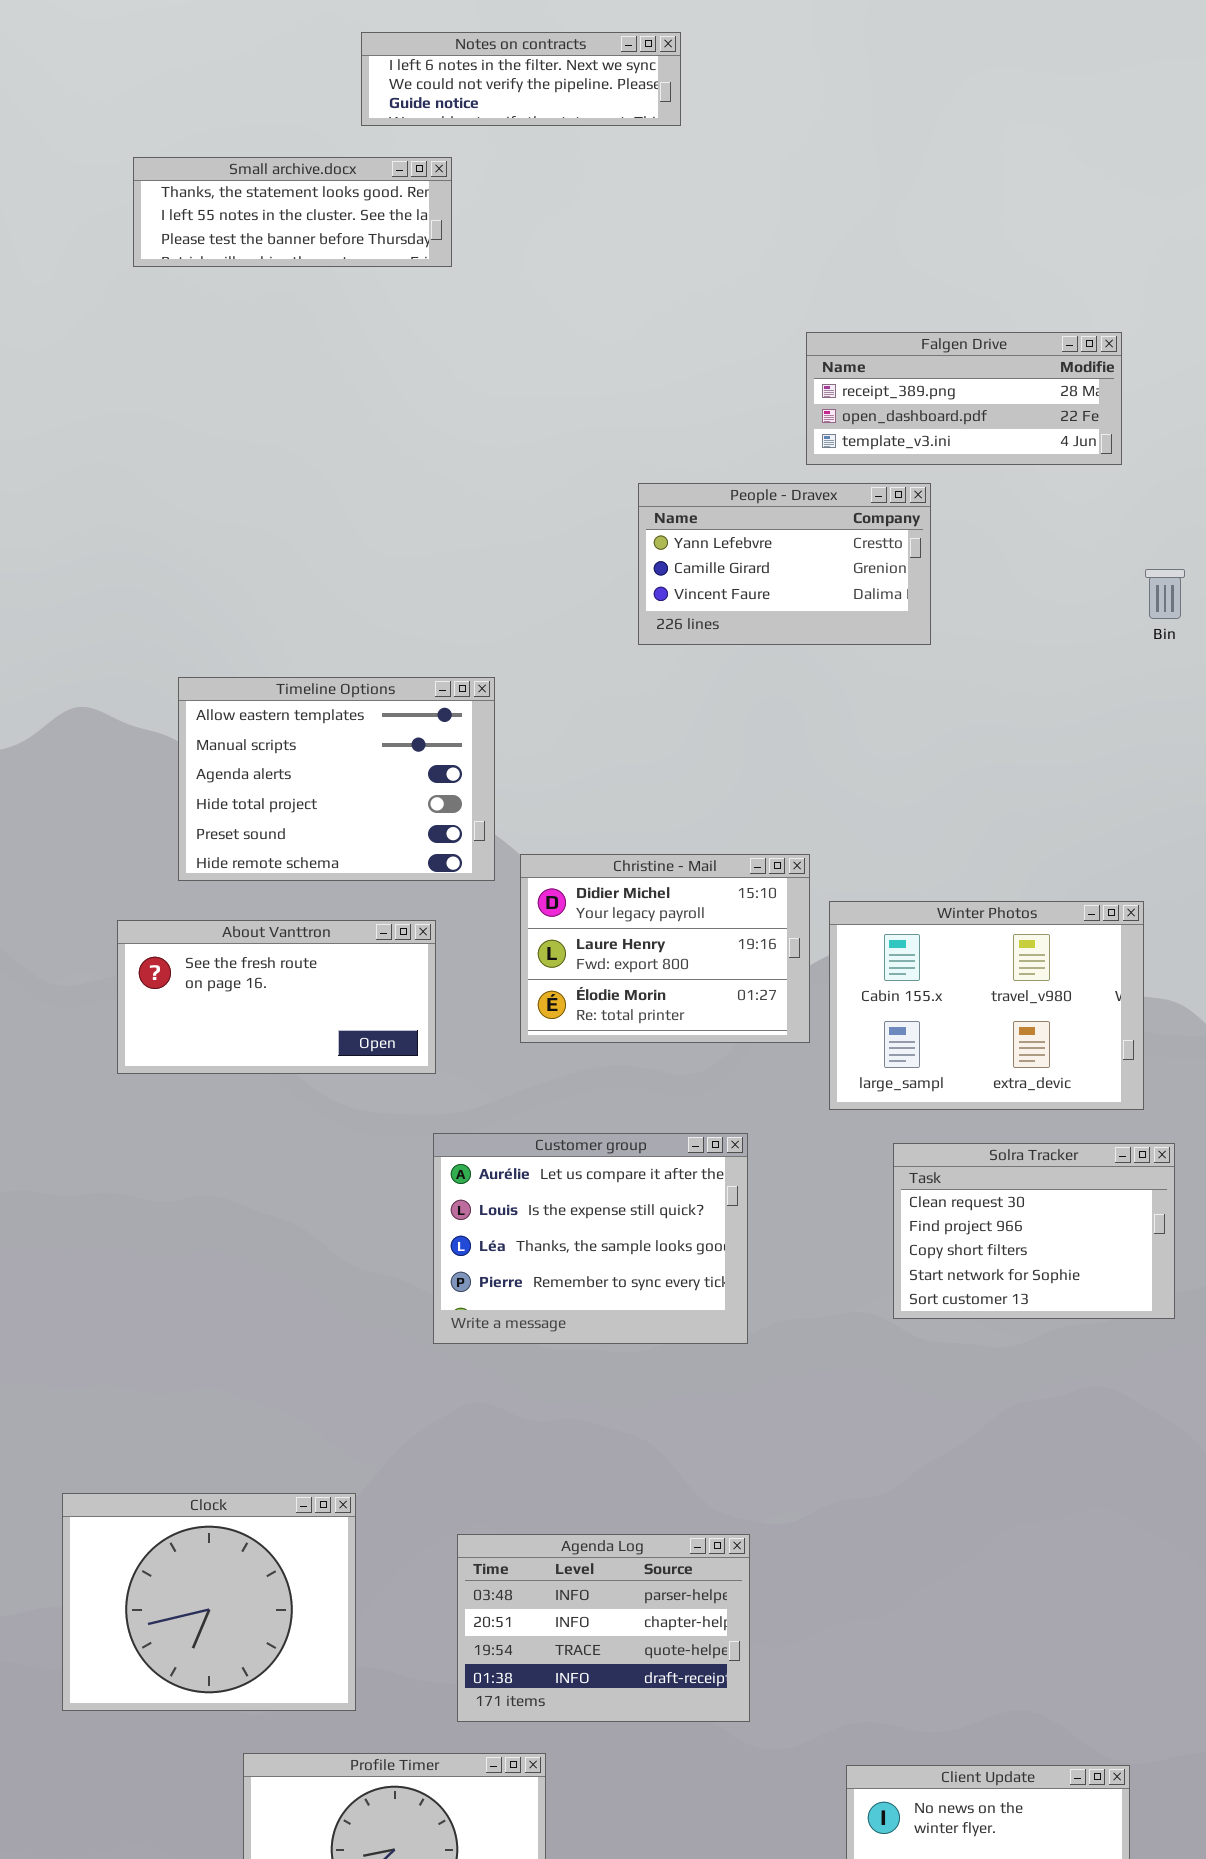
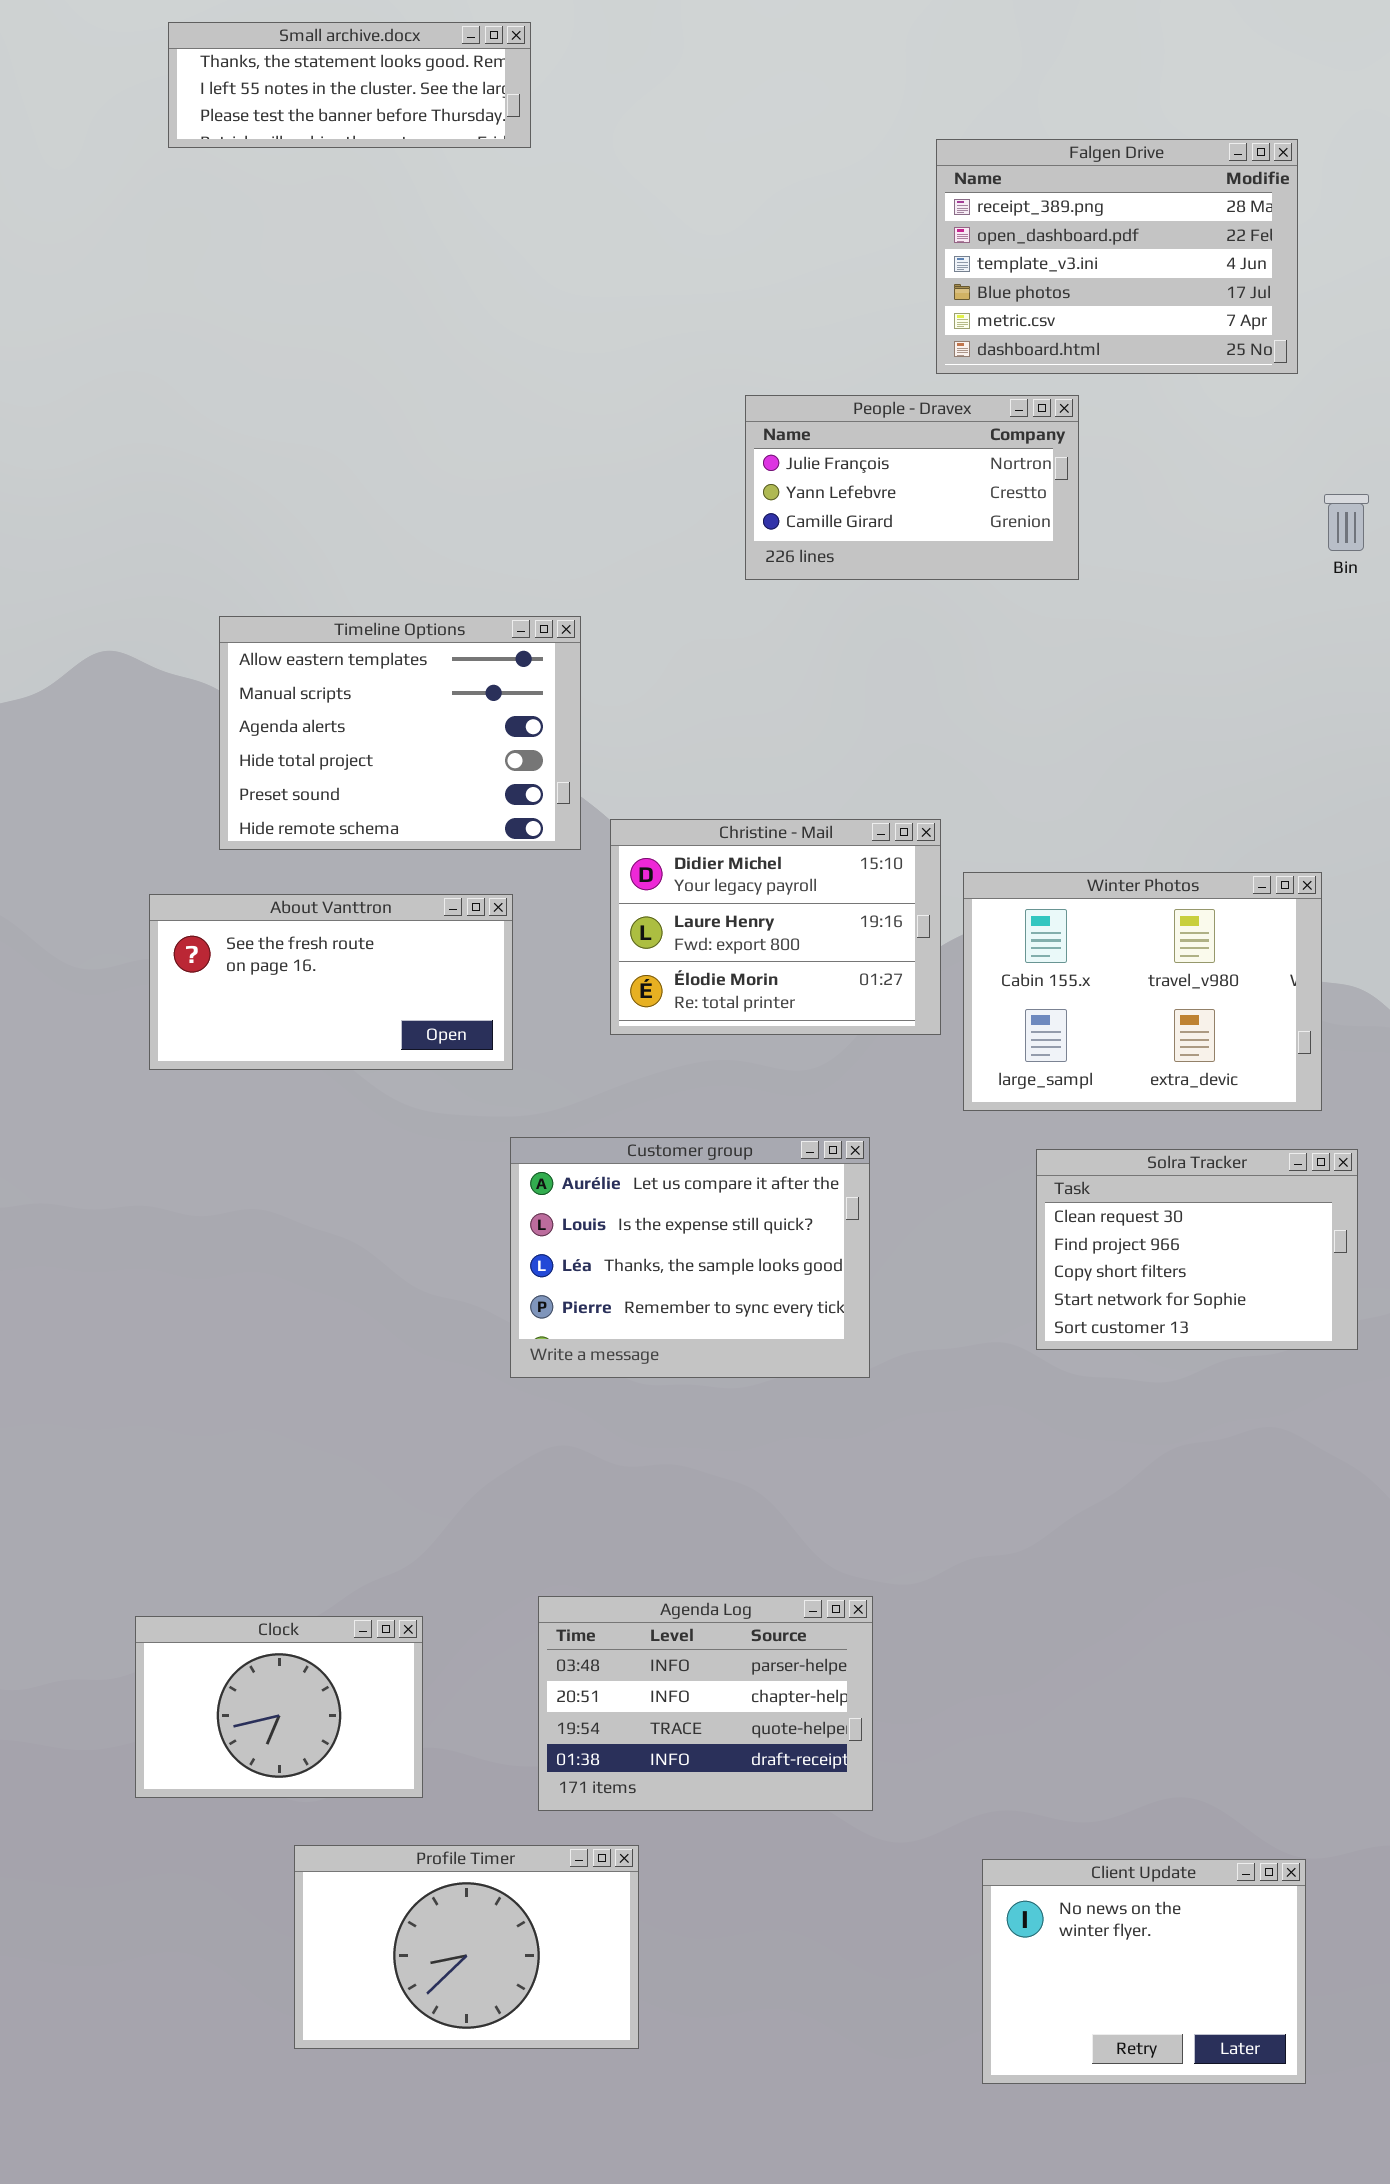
Falgen Drive: [806,332,1122,465] -> [936,139,1298,374], resized
People - Dravex: [638,483,931,645] -> [745,395,1079,580], scrolled up 1 row
Clock: [62,1493,356,1711] -> [135,1616,423,1798], resized

